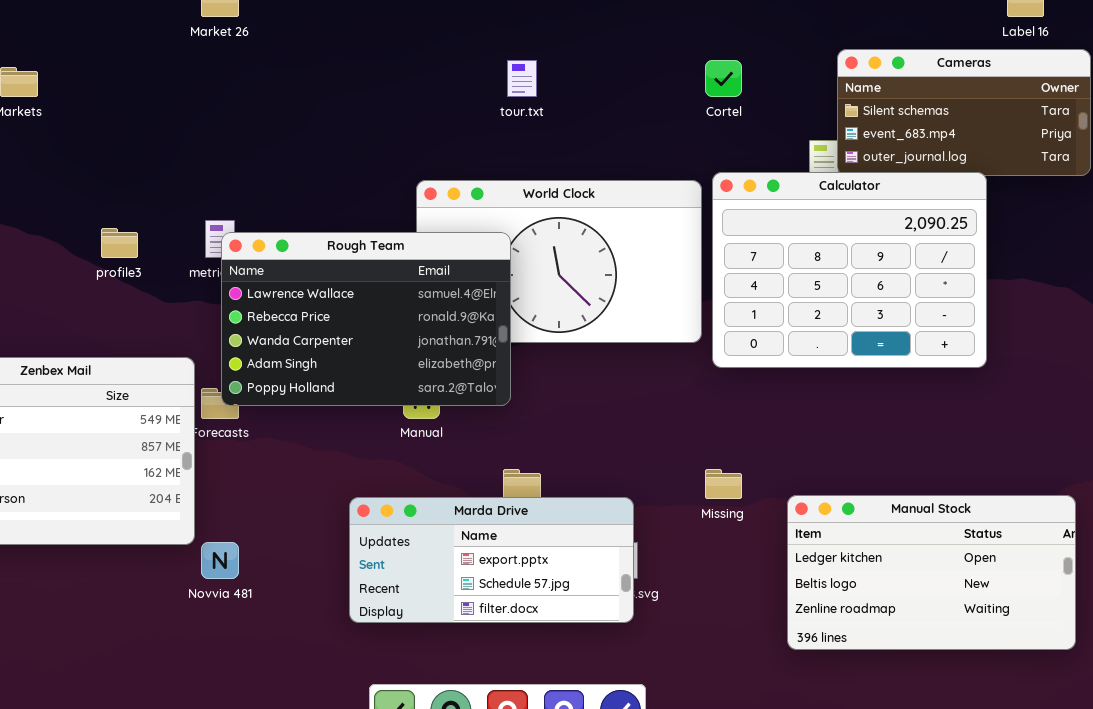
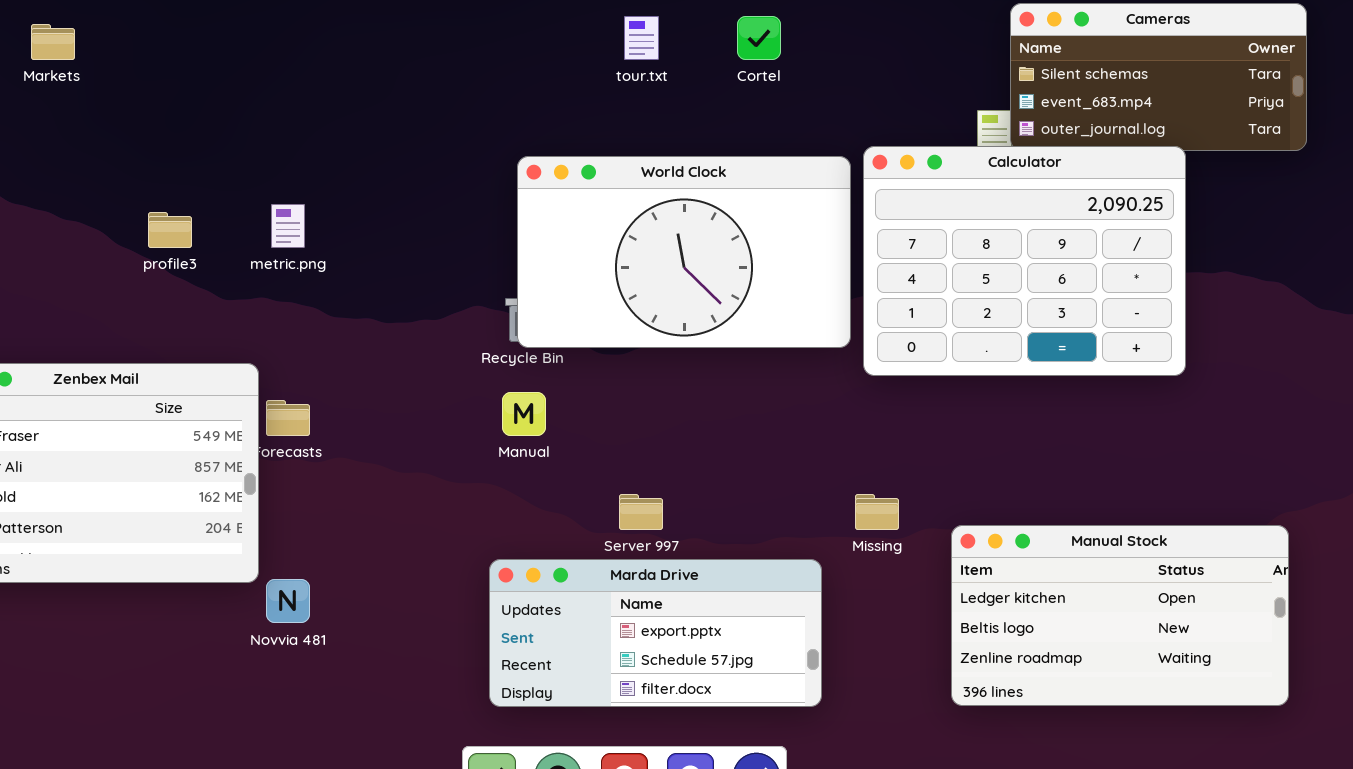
Cortel: [705,60,742,97] -> [737,16,781,60], moved
Rough Team: [221,232,511,406] -> none, closed
Marda Drive: [349,497,634,623] -> [489,559,822,707], moved

